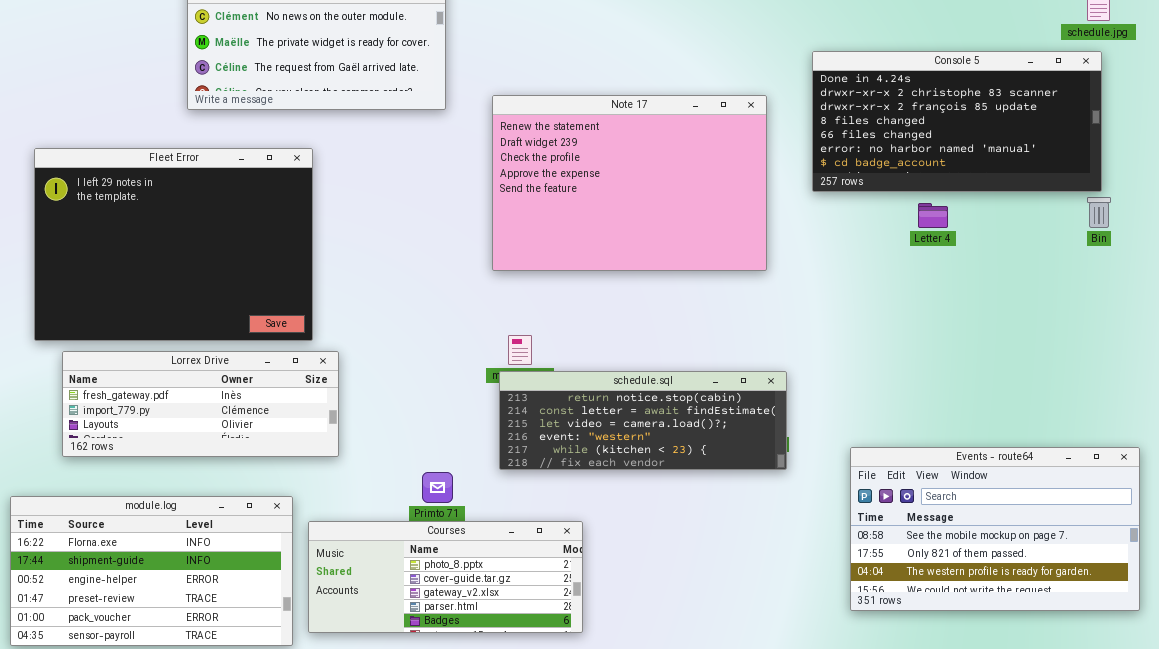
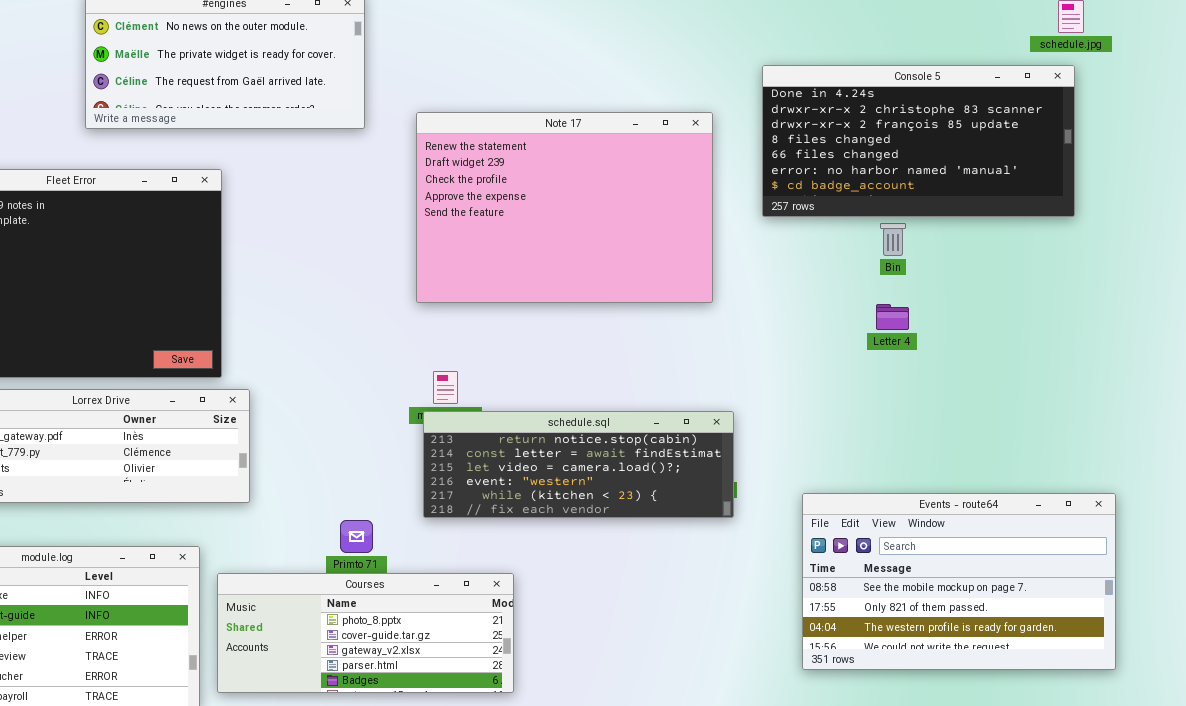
Bin: [1087,197,1111,228] -> [880,223,906,256], moved
Letter 4: [918,203,948,228] -> [876,304,909,330], moved

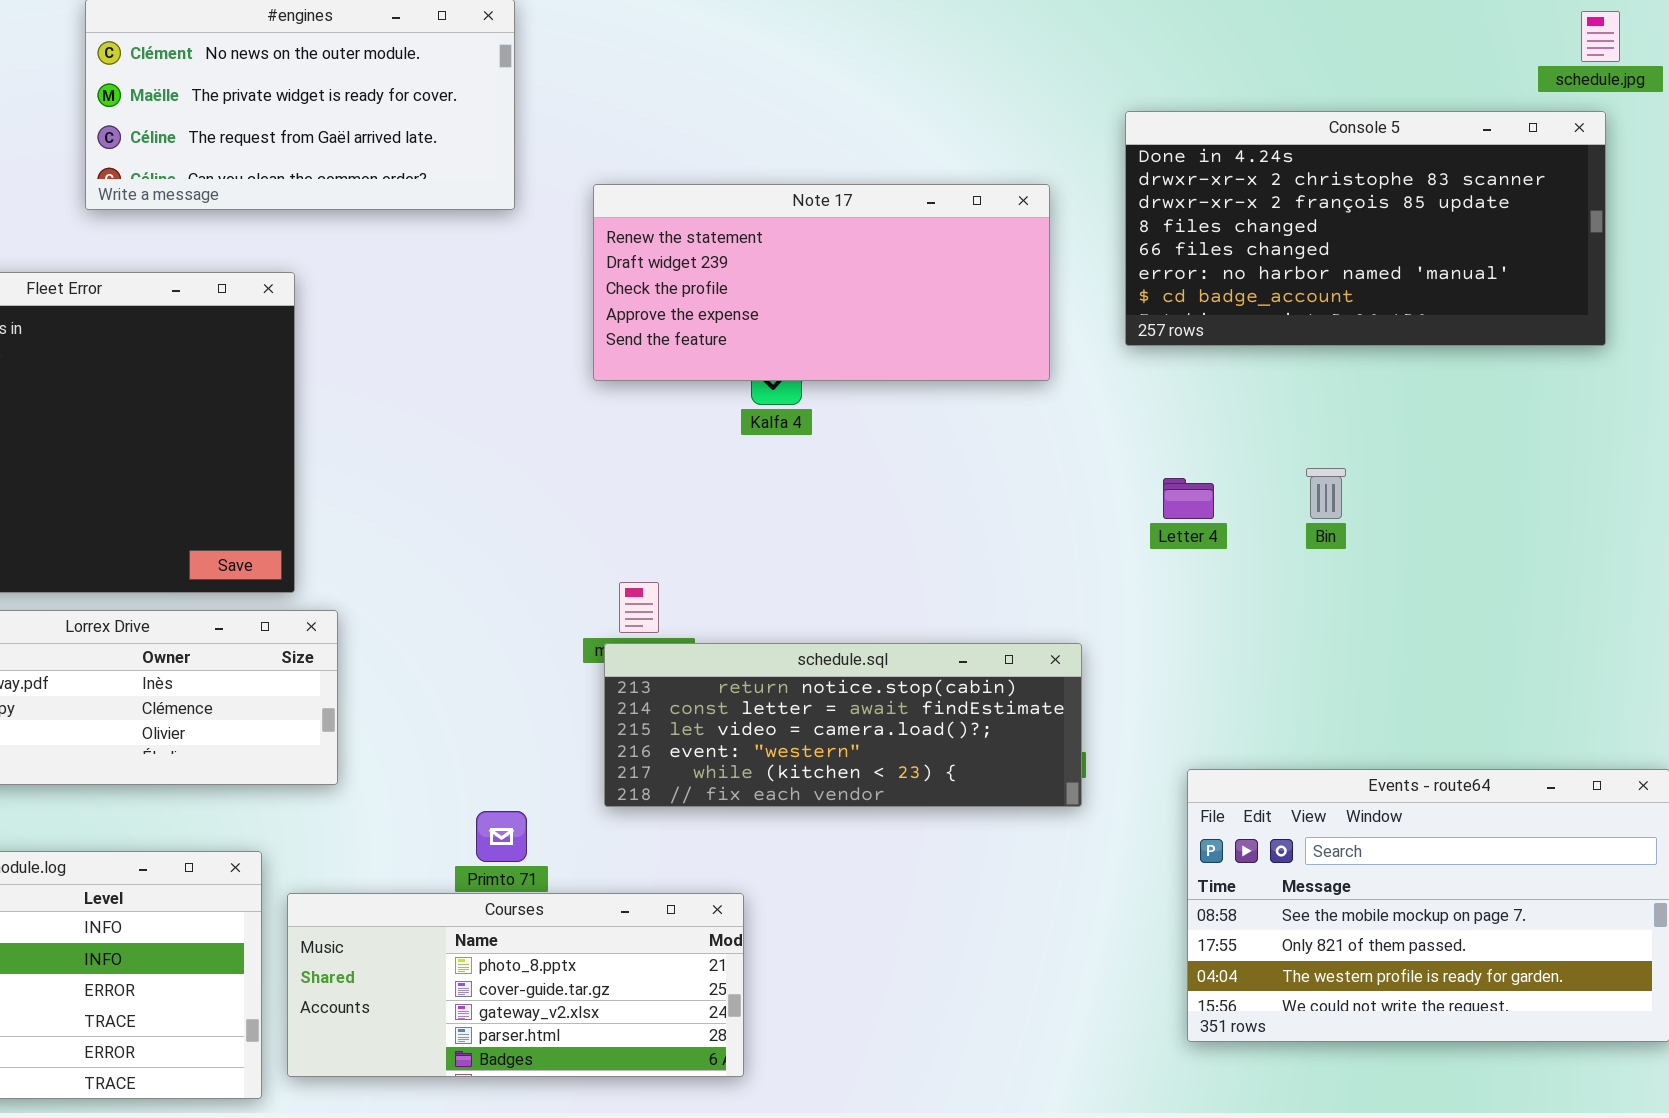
Note 17: [416,112,713,303] -> [593,184,1050,381], resized
Bin: [880,223,906,256] -> [1306,468,1346,519], moved
Letter 4: [876,304,909,330] -> [1163,478,1214,519], moved

